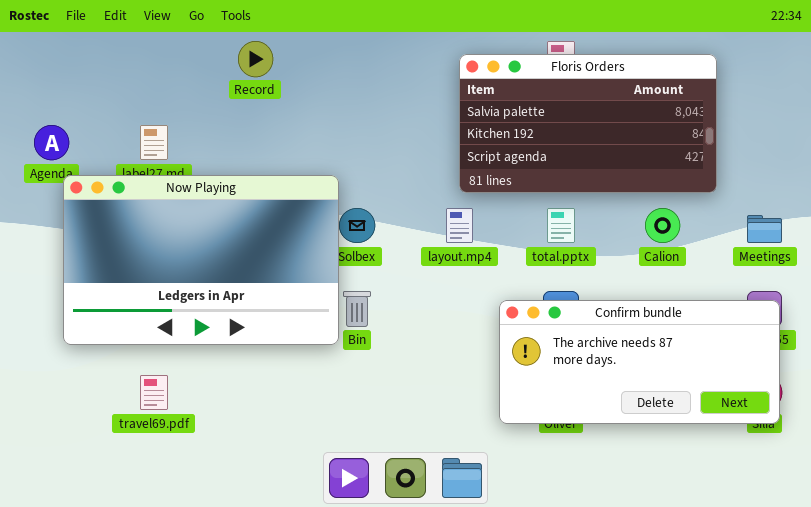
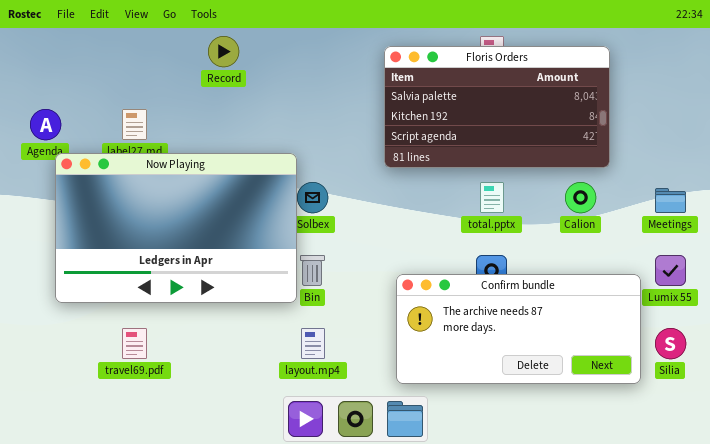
Floris Orders: [459,54,717,193] -> [384,46,610,168], moved
layout.mp4: [446,208,473,243] -> [301,328,325,359], moved
Confirm bundle: [499,300,780,424] -> [396,274,641,384], moved

